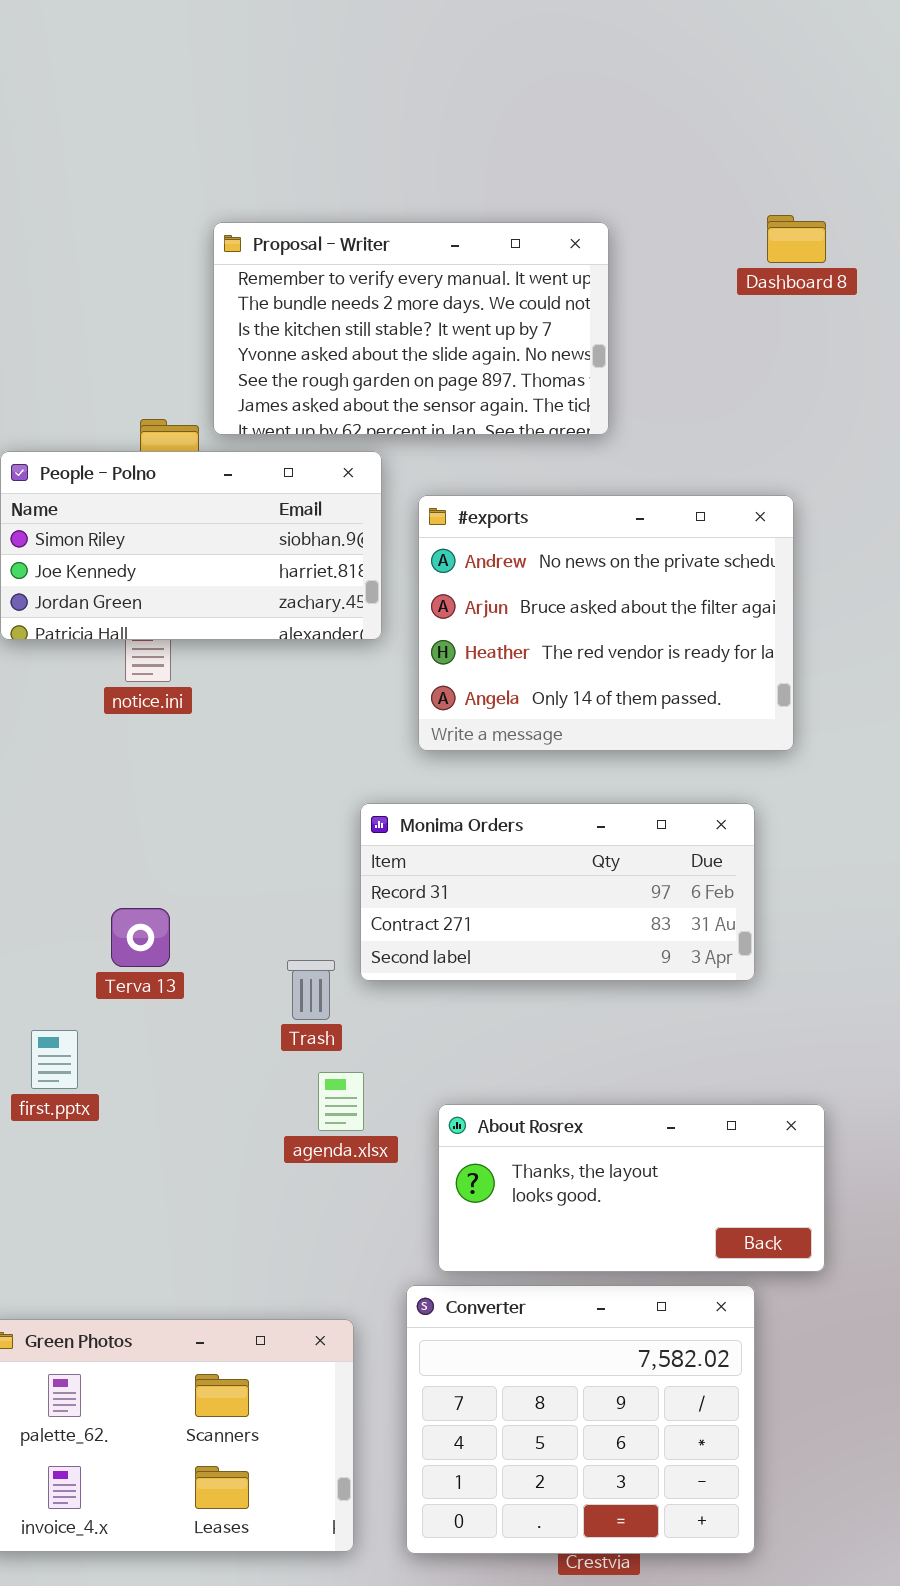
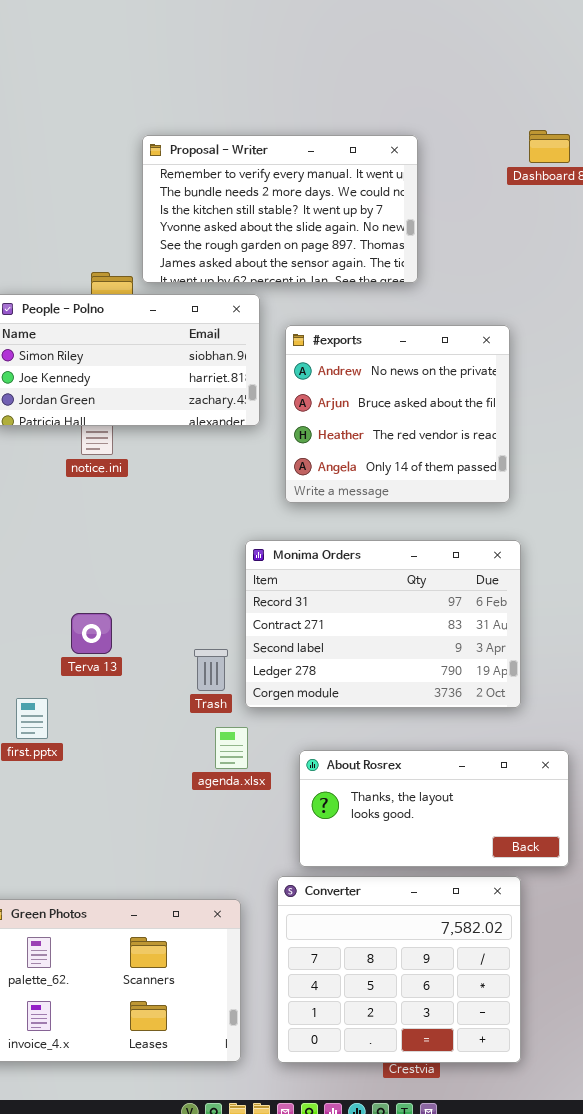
#exports: [418,495,794,751] -> [285,325,510,503], resized
Monima Orders: [360,803,755,981] -> [245,540,521,708], resized

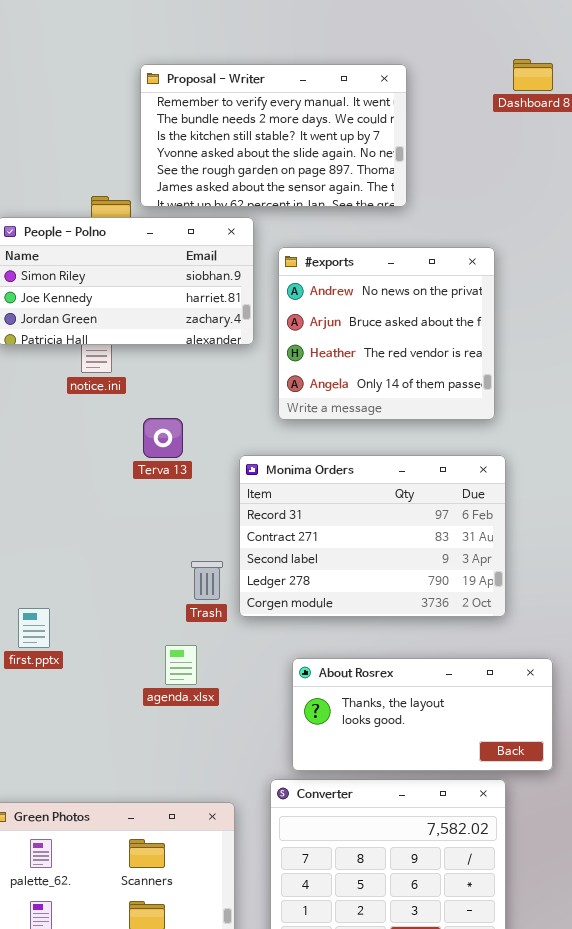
Terva 13: [71,613,112,654] -> [143,418,183,458], moved
agenda.xlsx: [215,727,248,769] -> [165,645,197,685], moved

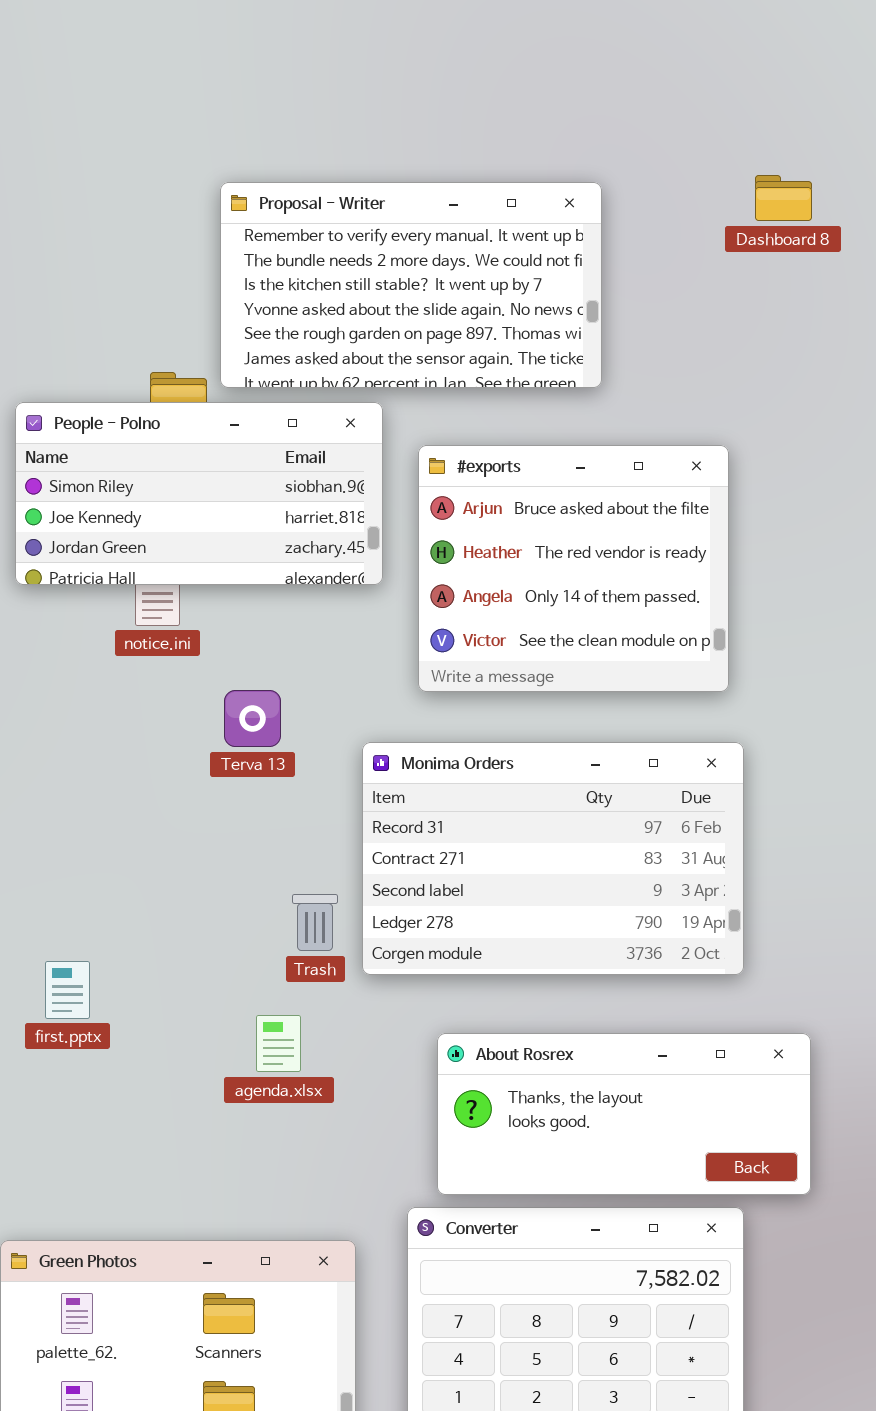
#exports: [278,247,495,420] -> [418,445,729,692], scrolled down 1 row

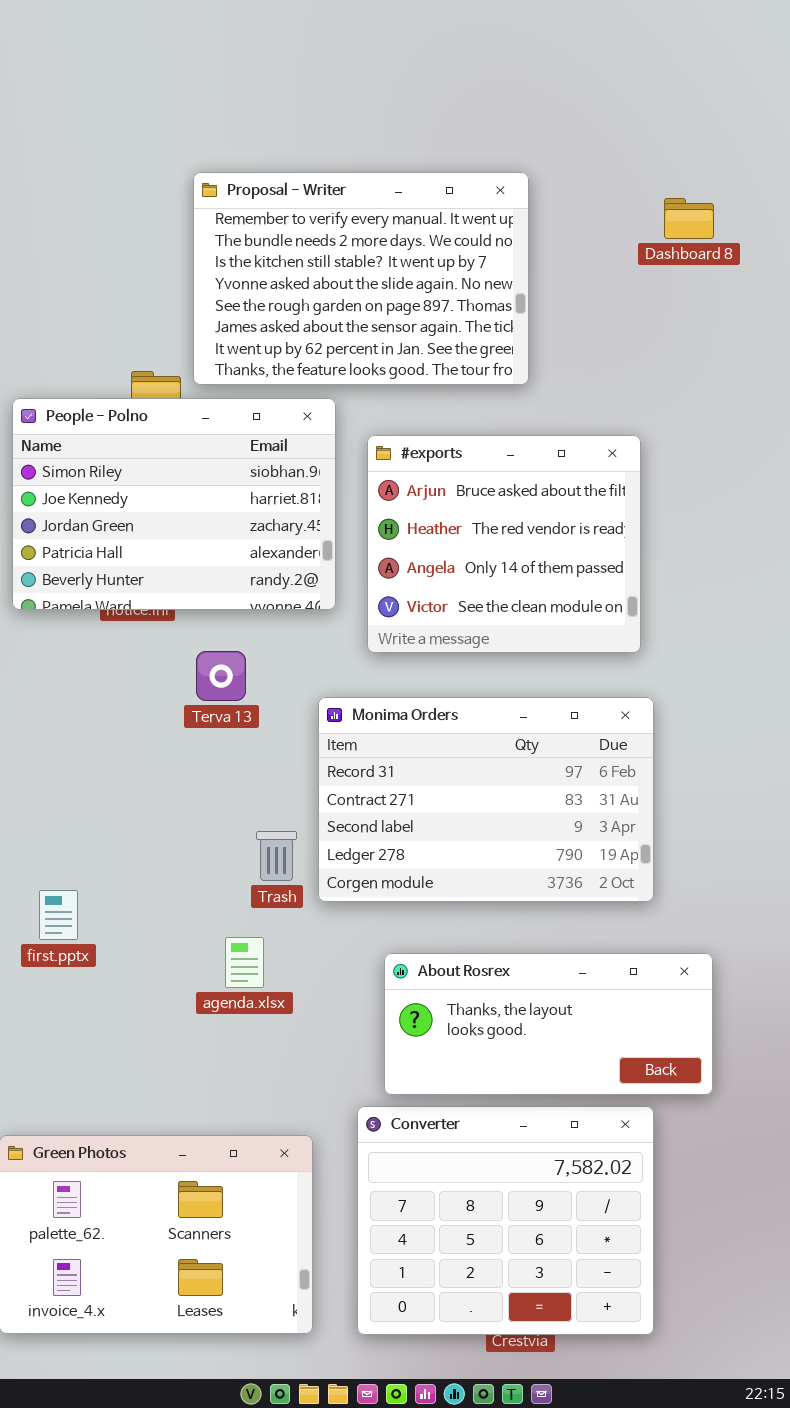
Proposal - Writer: [220,182,602,388] -> [193,172,529,385], resized
People - Polno: [15,402,383,585] -> [12,398,336,610], resized

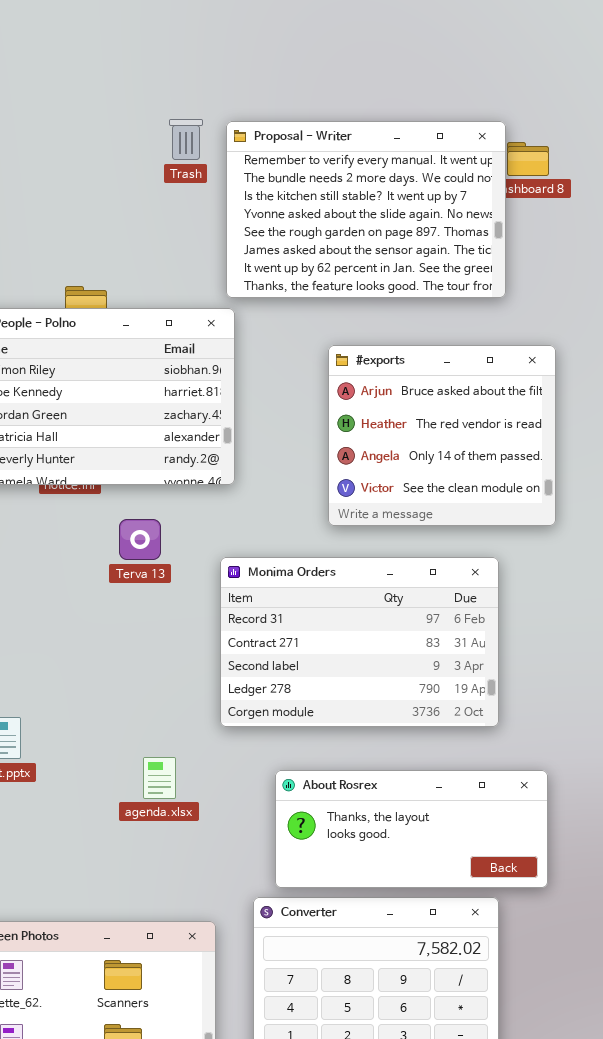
Proposal - Writer: [193,172,529,385] -> [226,121,506,298], moved
#exports: [367,435,641,653] -> [328,345,556,526], moved
Trash: [256,831,297,881] -> [169,119,203,160], moved

